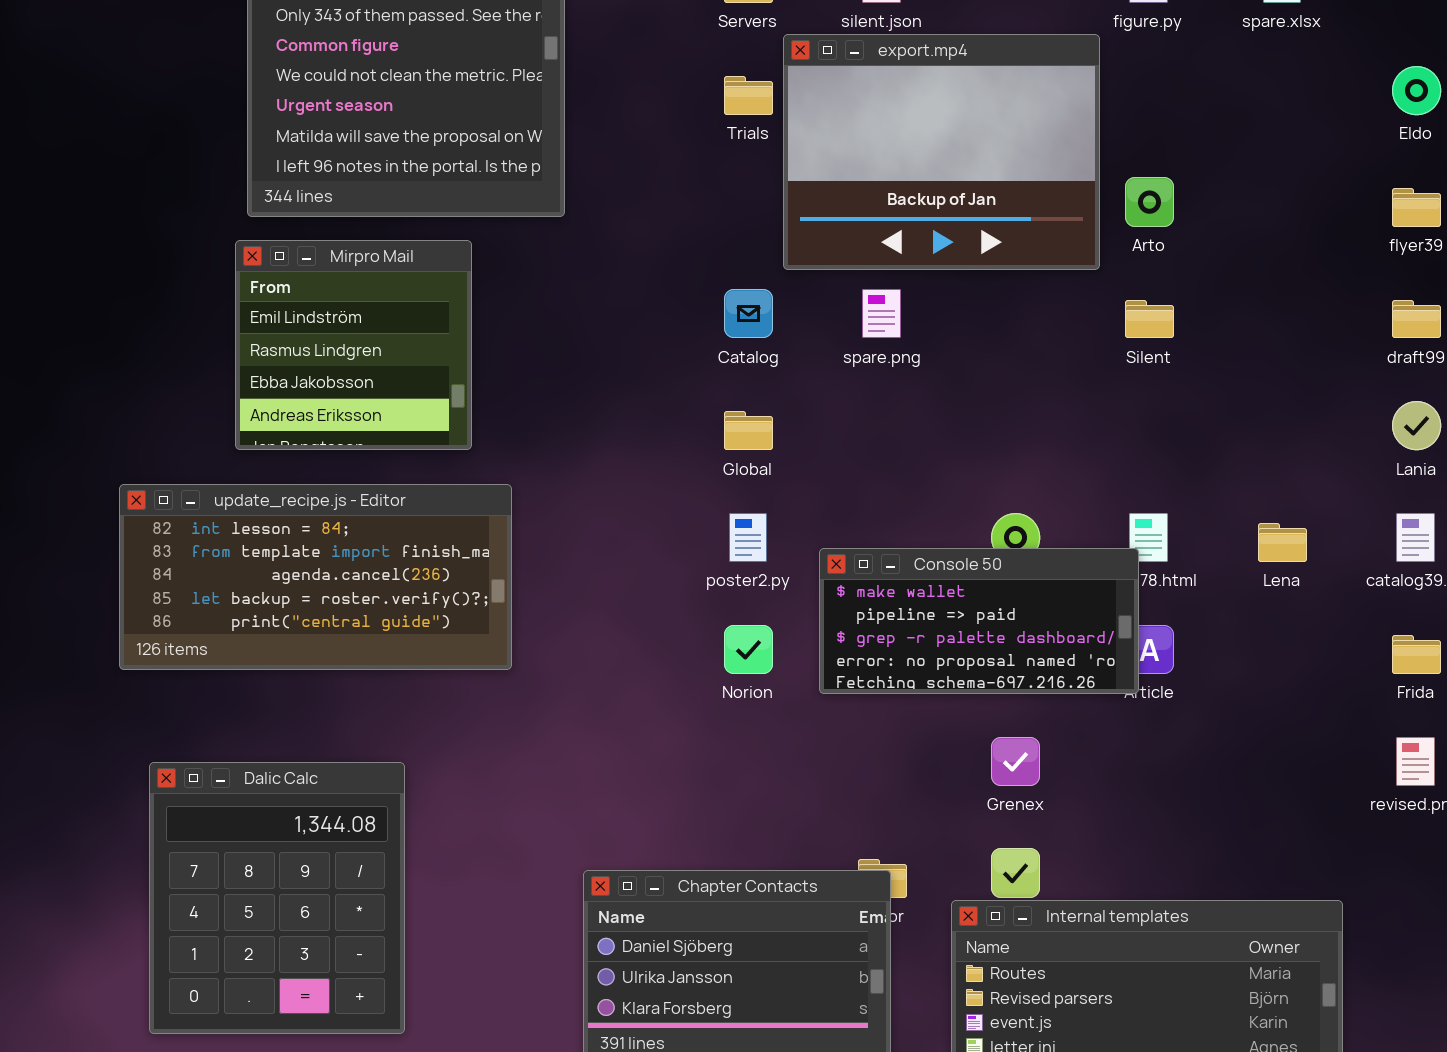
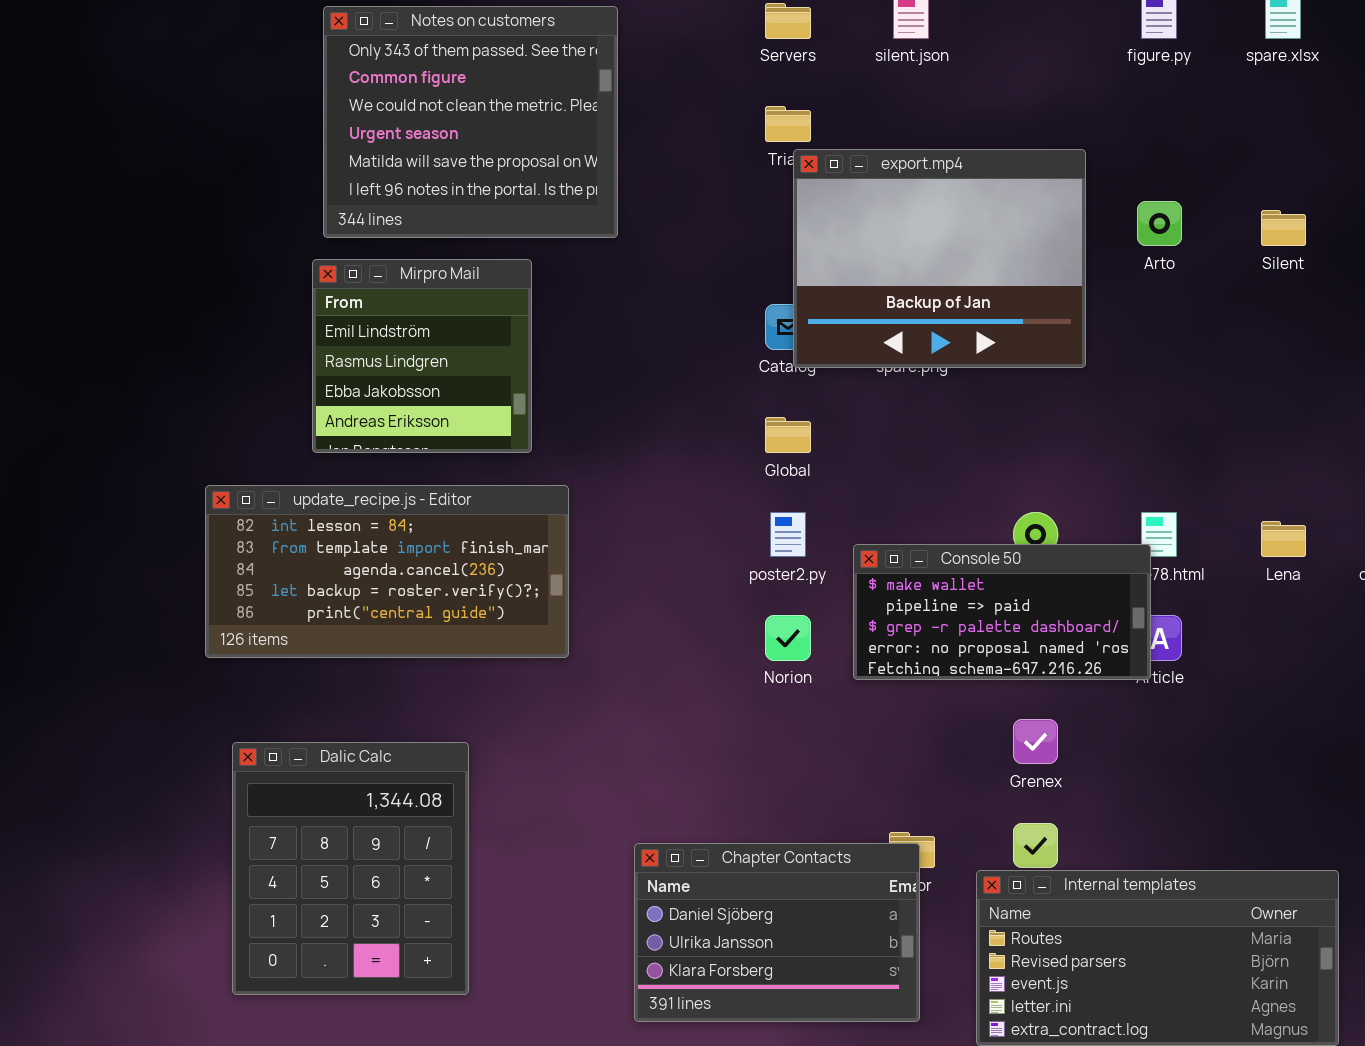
export.mp4: [783,34,1100,270] -> [793,149,1086,368], moved
Silent: [1125,300,1174,338] -> [1261,210,1306,246], moved

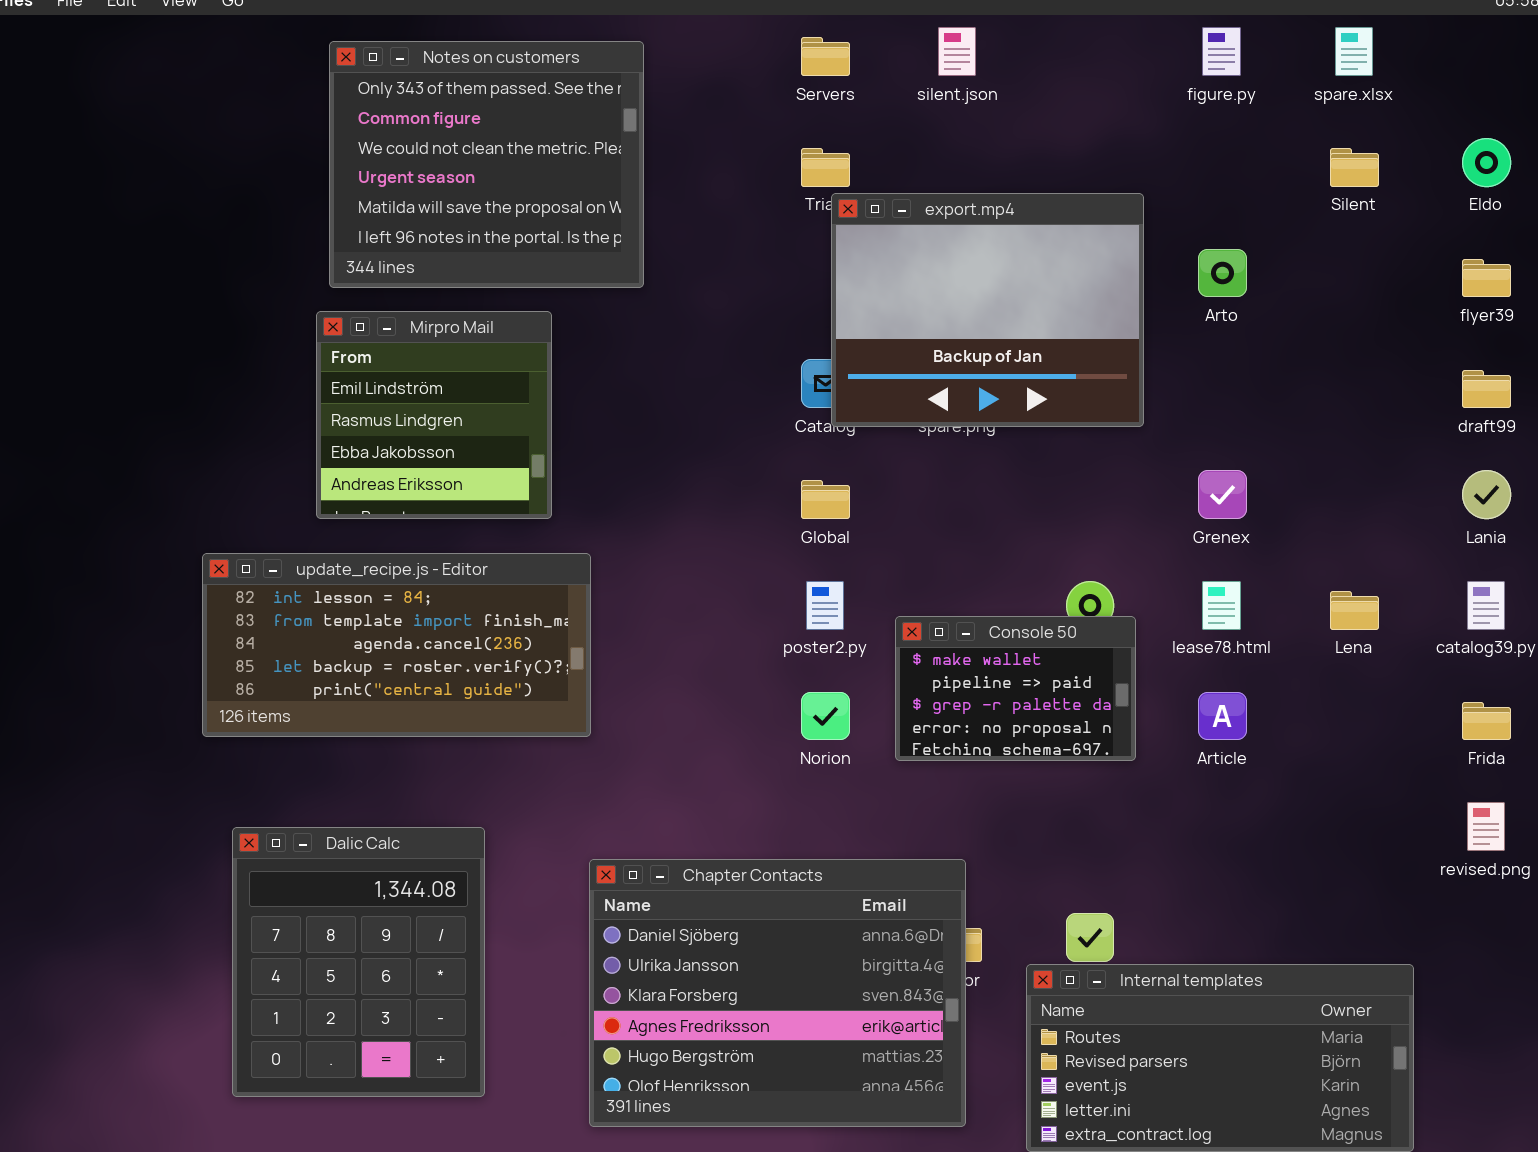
Silent: [1261,210,1306,246] -> [1330,148,1379,187], moved
Console 50: [853,544,1151,680] -> [895,616,1136,761], resized
Grenex: [1013,719,1058,764] -> [1198,470,1247,519], moved
Chapter Contacts: [634,843,920,1022] -> [589,859,966,1127], resized

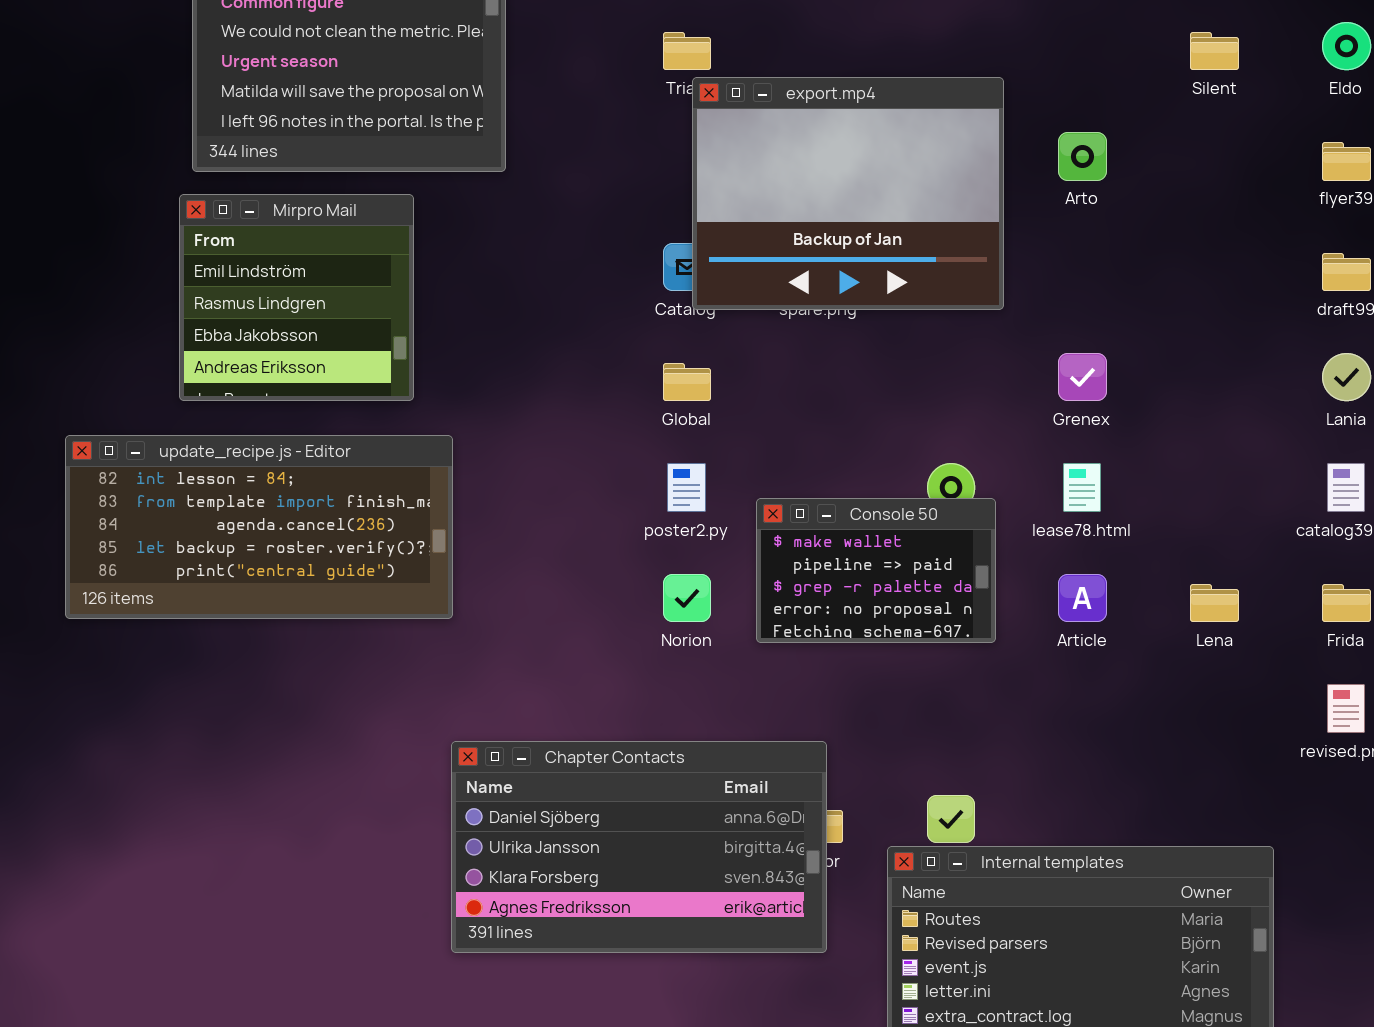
Lena: [1330,591,1379,630] -> [1190,584,1239,622], moved
Dalic Calc: [232,827,485,1097] -> none, closed
Chapter Contacts: [589,859,966,1127] -> [451,741,827,953], resized

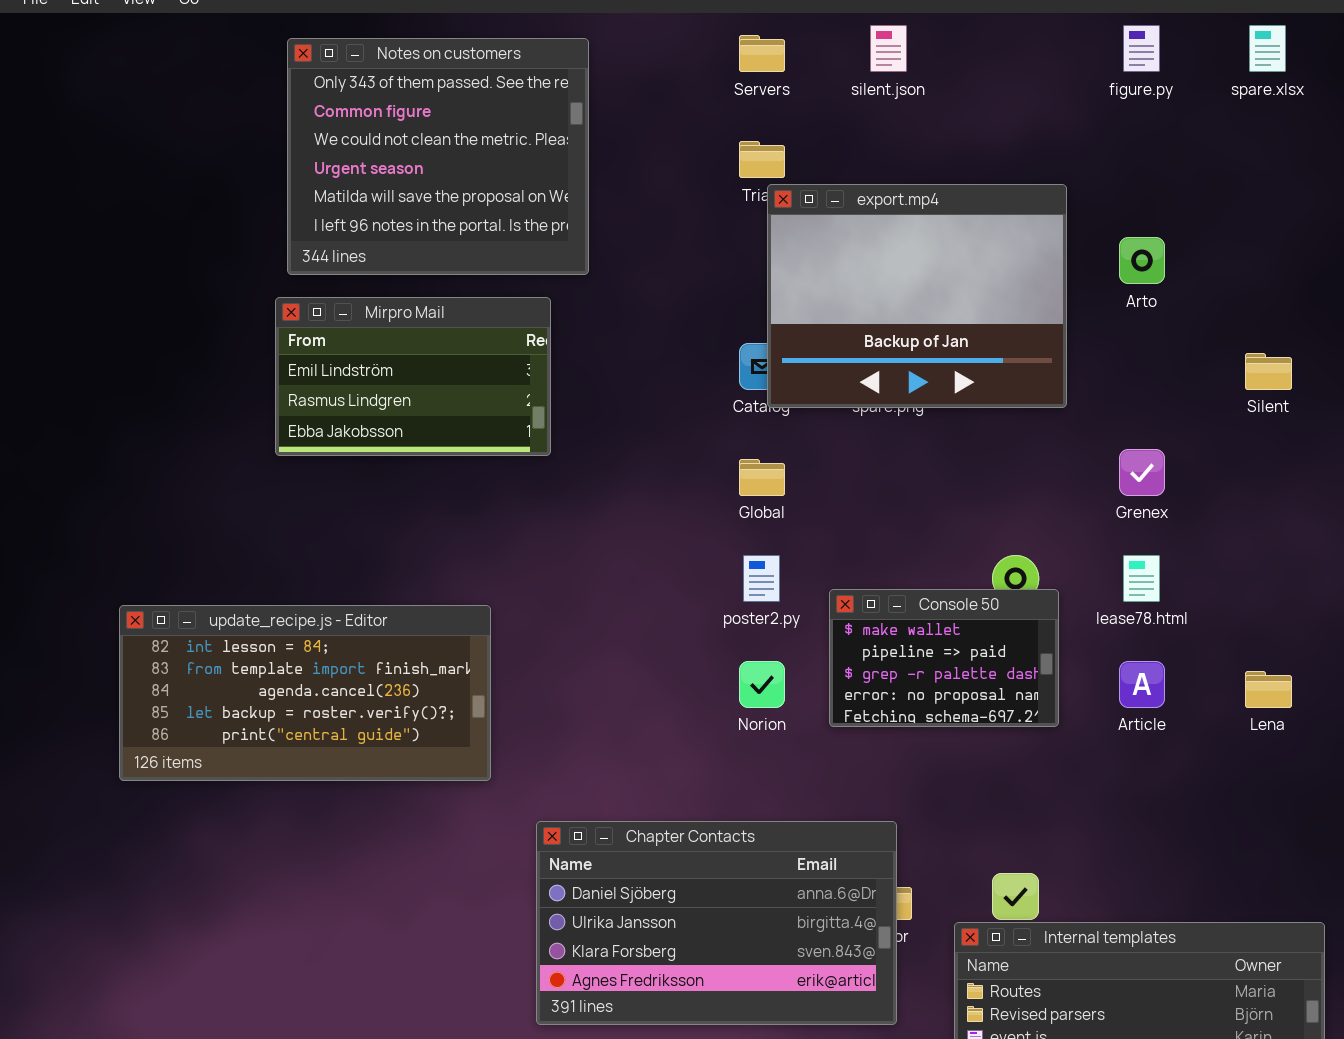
Silent: [1190,32,1239,70] -> [1245,353,1292,390], moved
Mirpro Mail: [179,194,414,401] -> [275,297,551,456], resized
update_recipe.js - Editor: [65,435,453,619] -> [119,605,491,781], moved

